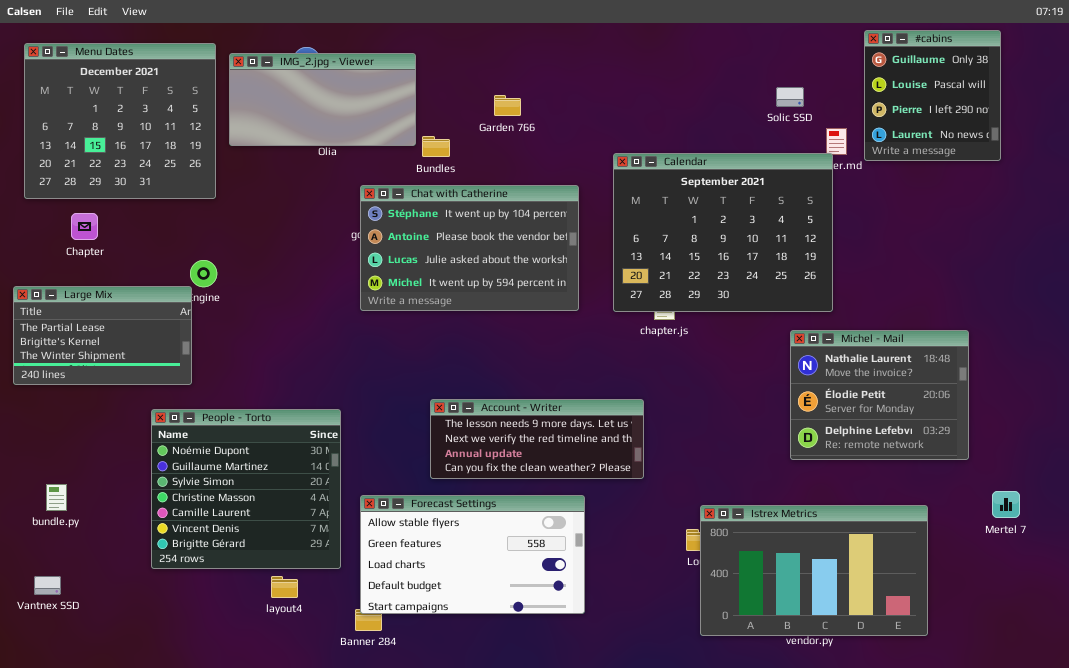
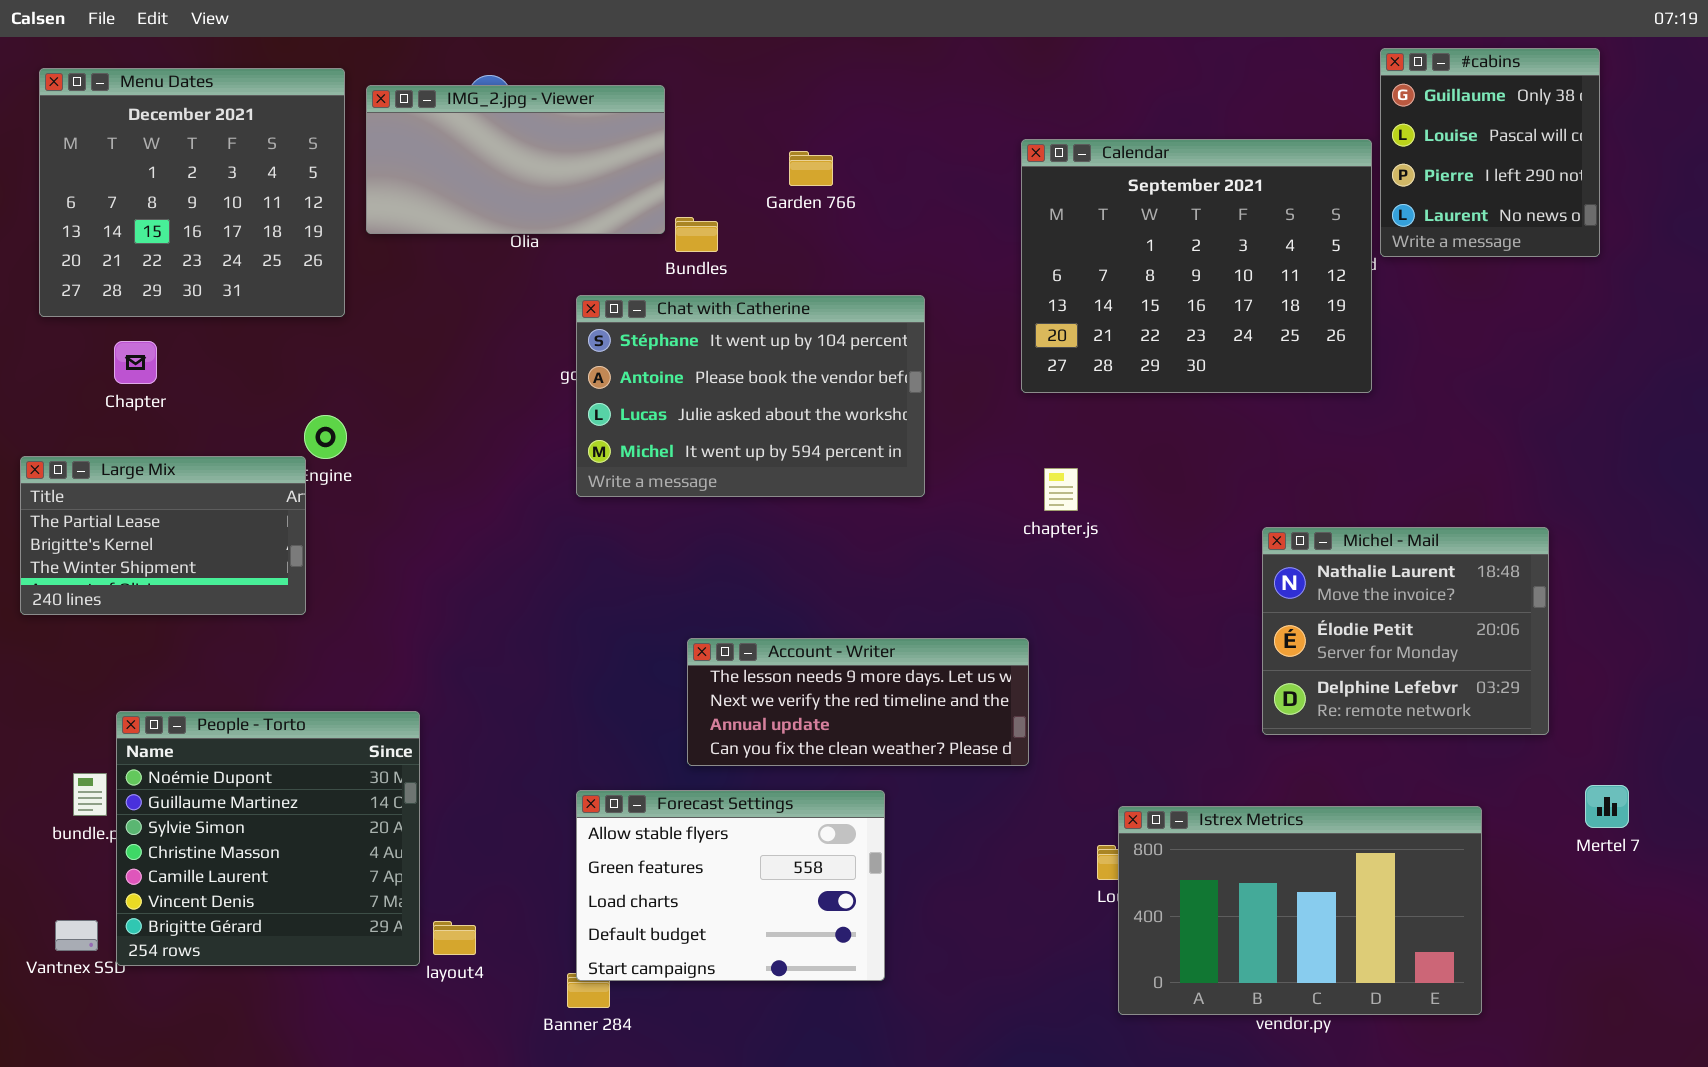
Calendar: [613,153,833,312] -> [1021,139,1372,393], moved
People - Torto: [151,409,341,569] -> [116,711,420,966], moved
Forecast Settings: [360,495,585,614] -> [576,790,885,981], resized

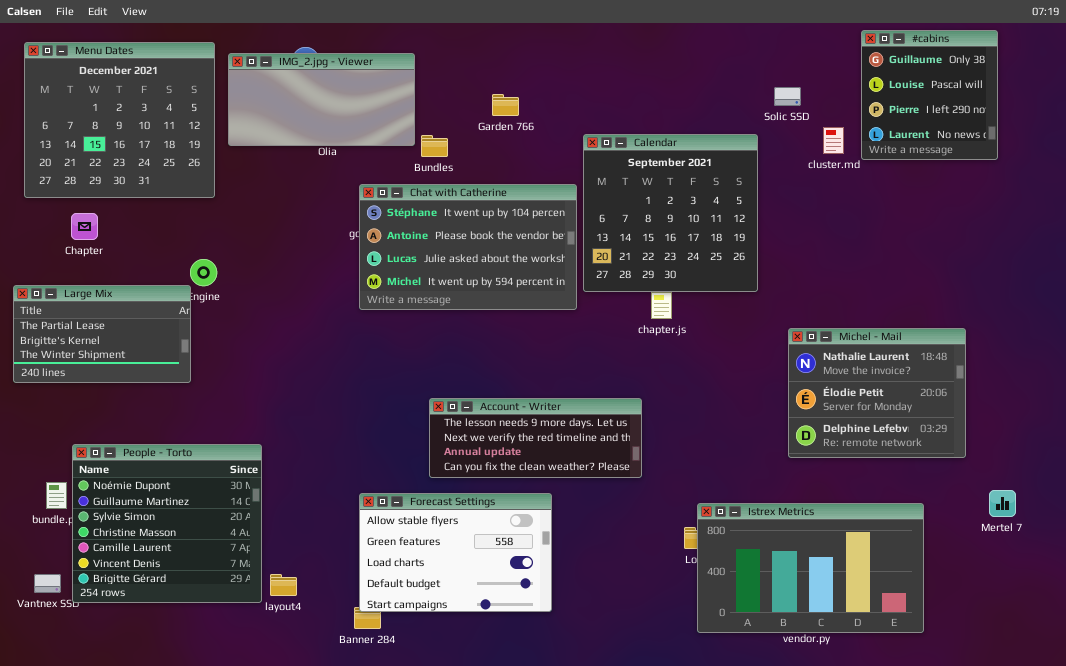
Calendar: [1021,139,1372,393] -> [583,134,758,292], moved, resized

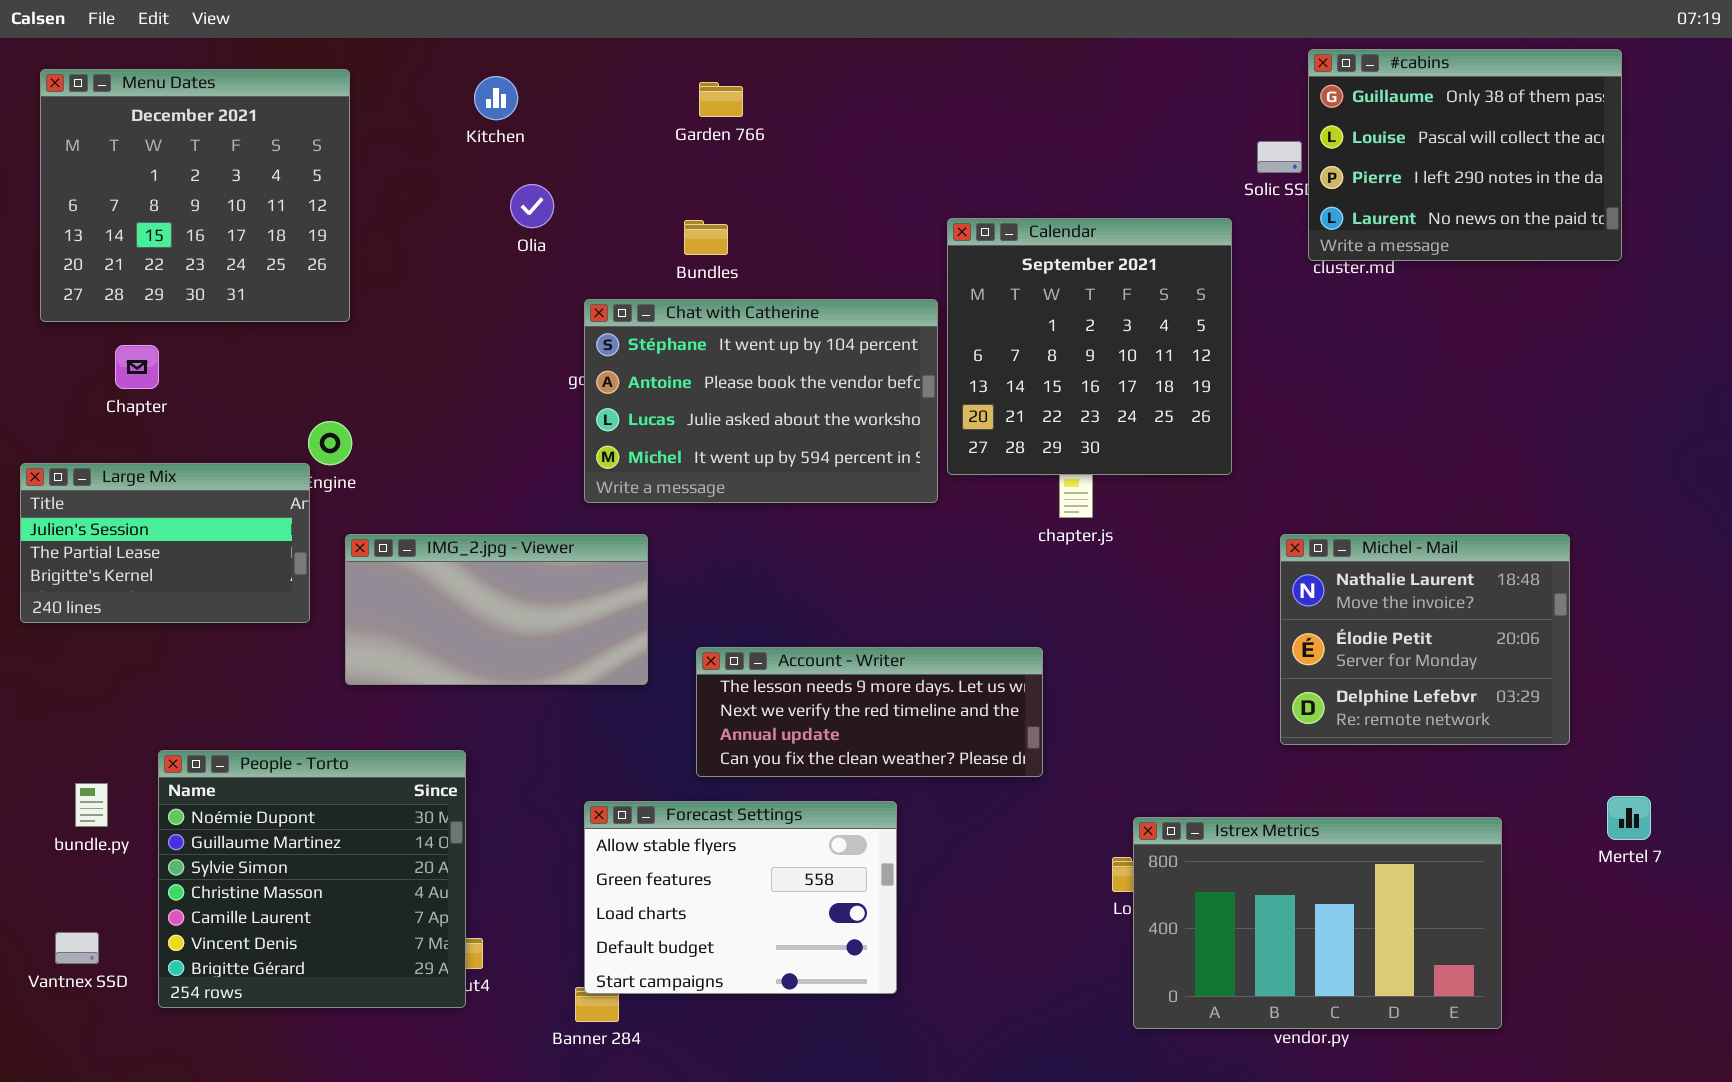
#cabins: [861,30,998,160] -> [1308,49,1622,261], resized
IMG_2.jpg - Viewer: [228,53,415,146] -> [345,534,648,685], moved
Garden 766: [492,94,519,116] -> [699,82,743,117], moved
Large Mix: [13,285,191,383] -> [20,463,310,623], scrolled up 1 row
People - Torto: [72,444,262,603] -> [158,750,466,1008], moved

